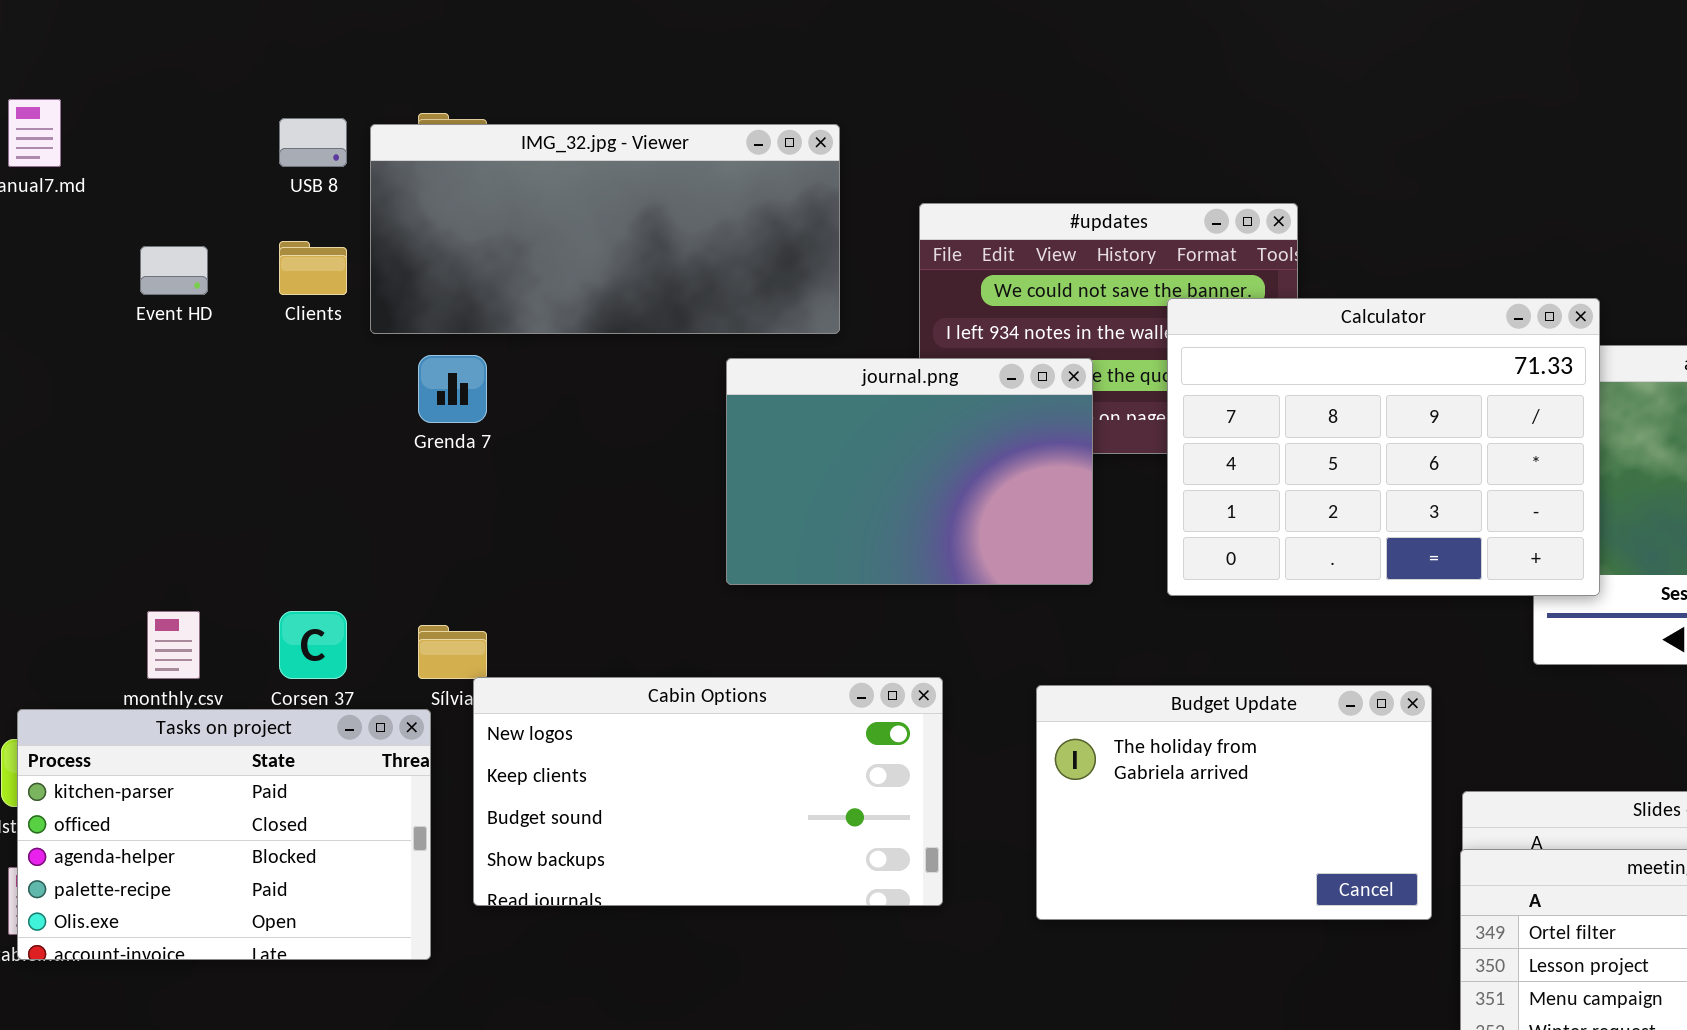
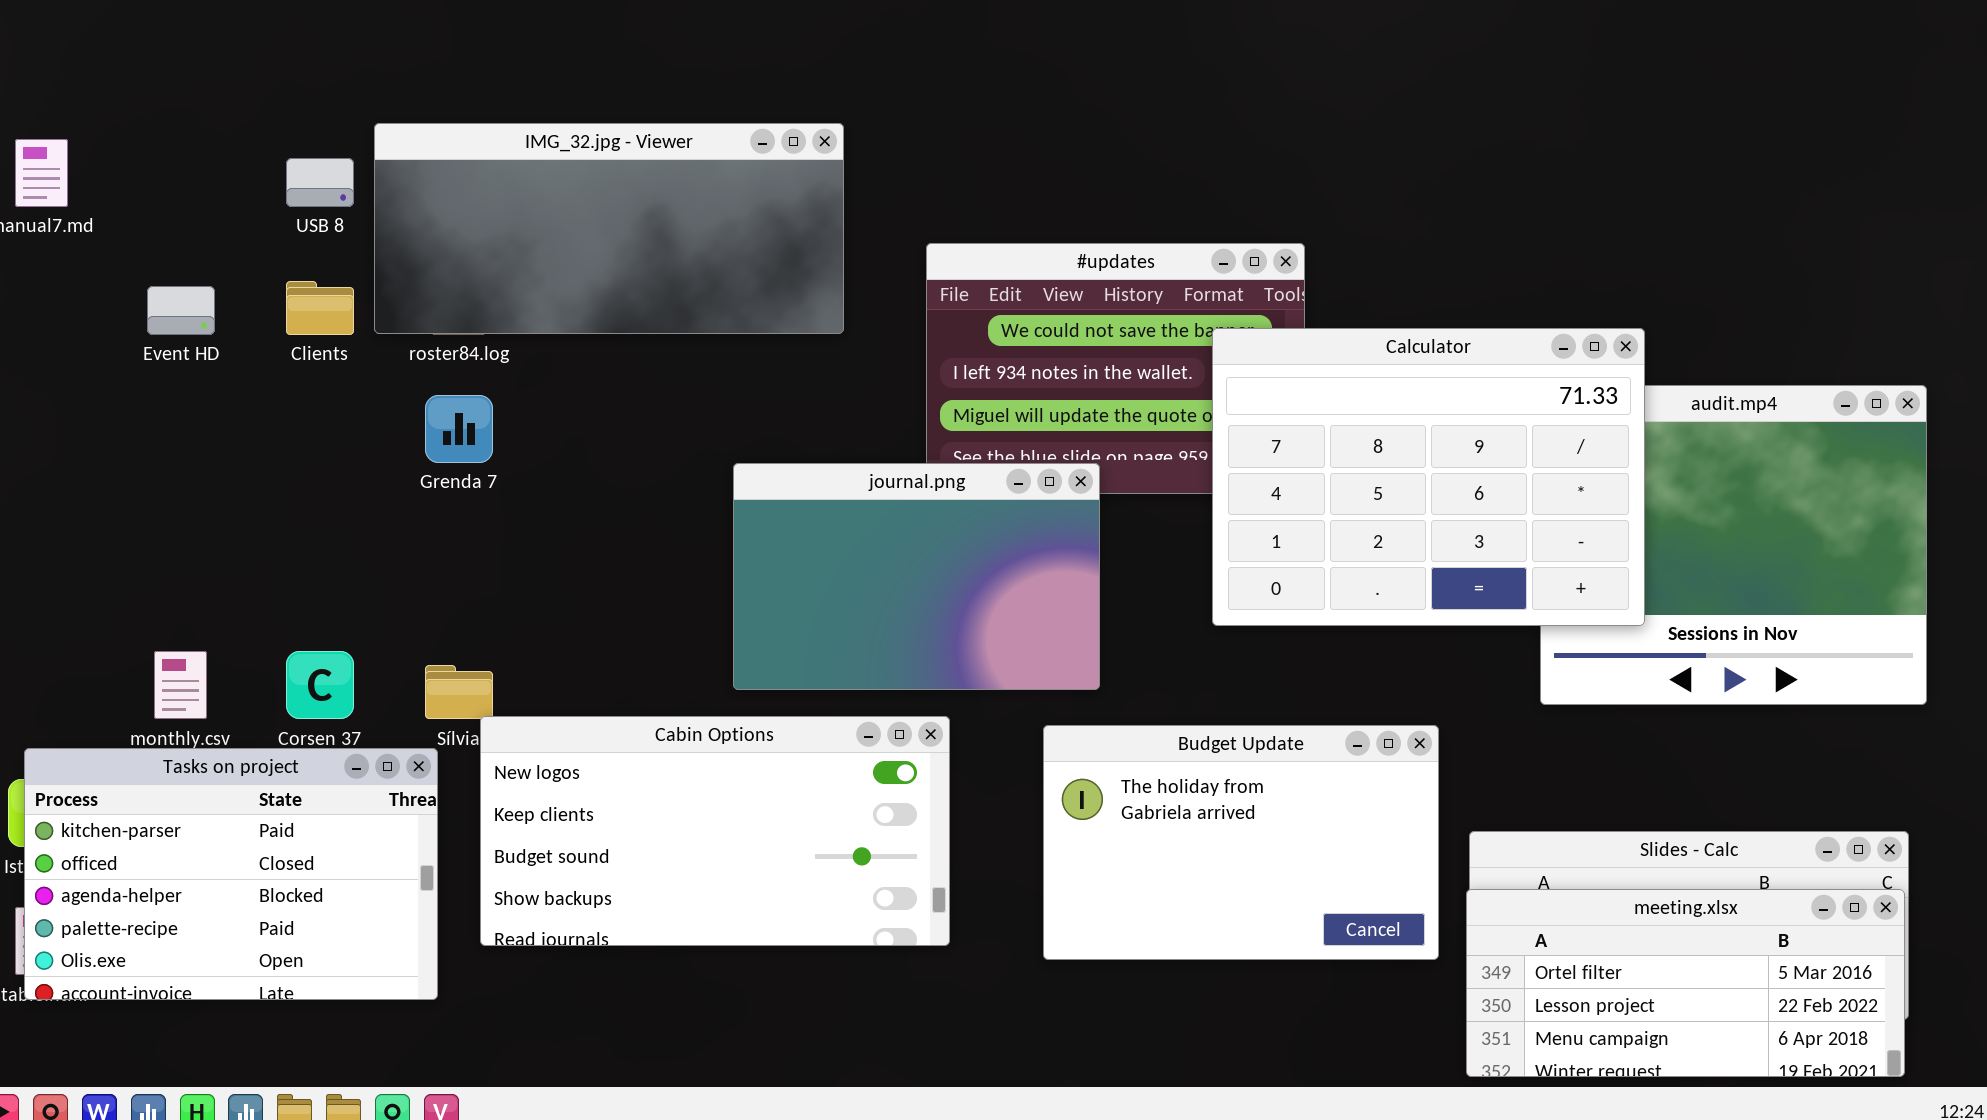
IMG_32.jpg - Viewer: [370,124,840,334] -> [374,123,844,334], moved
Calculator: [1167,298,1600,596] -> [1212,328,1645,626], moved
journal.png: [726,358,1093,585] -> [733,463,1100,690], moved

